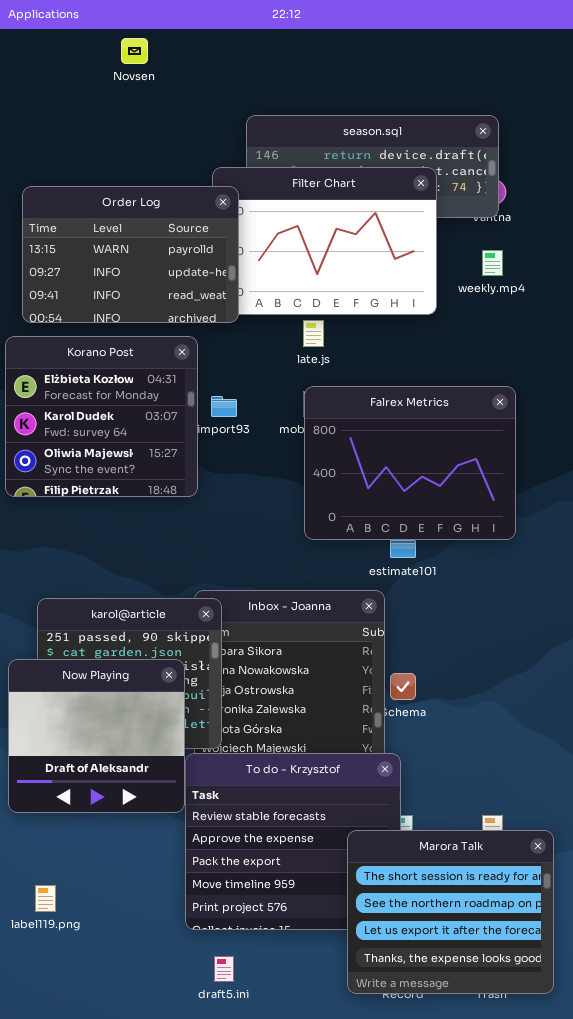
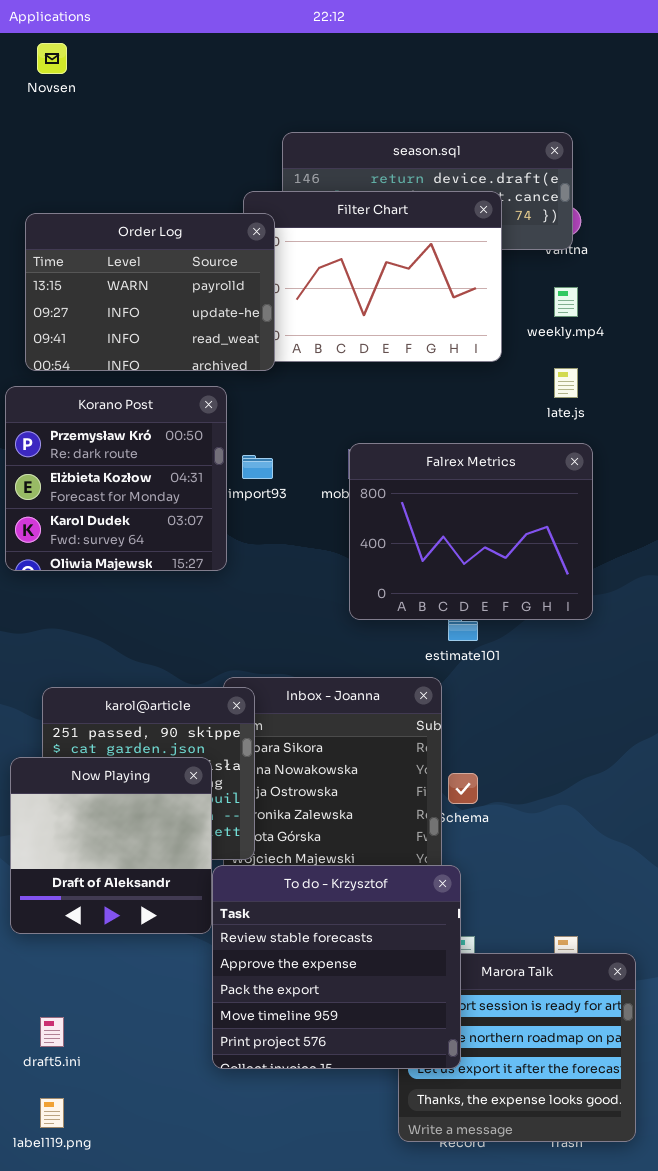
Novsen: [121,38,148,64] -> [37,43,67,74], moved
late.js: [303,320,324,347] -> [554,368,578,398], moved
Korano Post: [5,336,198,497] -> [5,386,227,571], scrolled up 1 row
To do - Krzysztof: [185,753,401,930] -> [212,865,461,1069], raised
label119.png: [35,885,56,912] -> [40,1098,64,1128], moved
draft5.ini: [214,956,234,982] -> [40,1017,64,1047], moved

